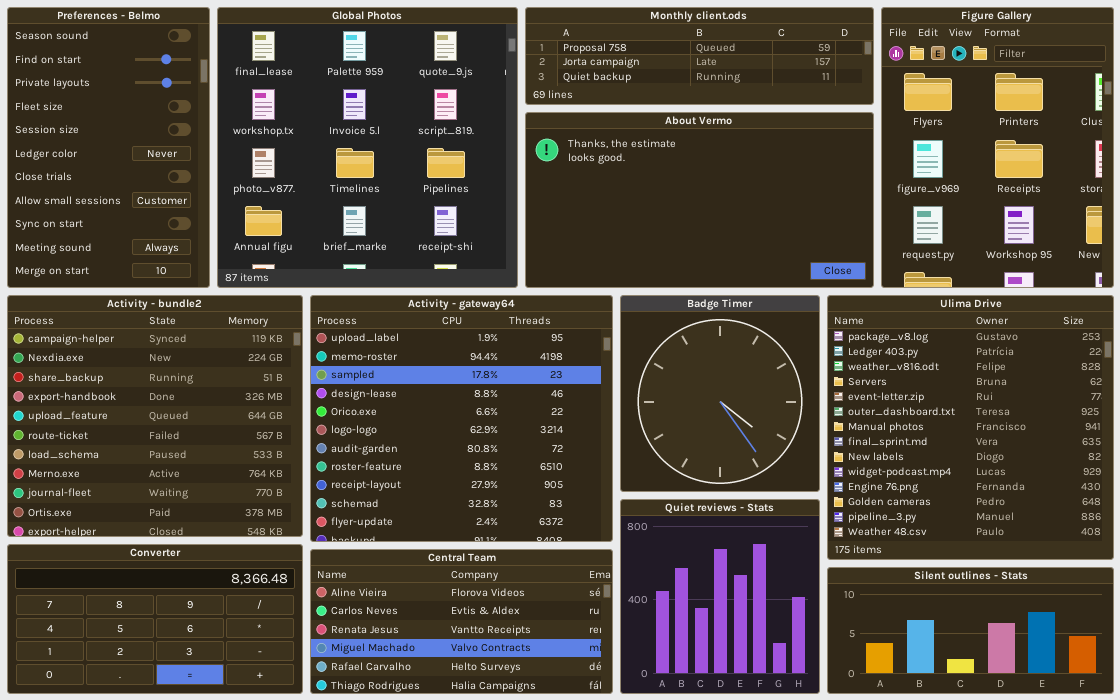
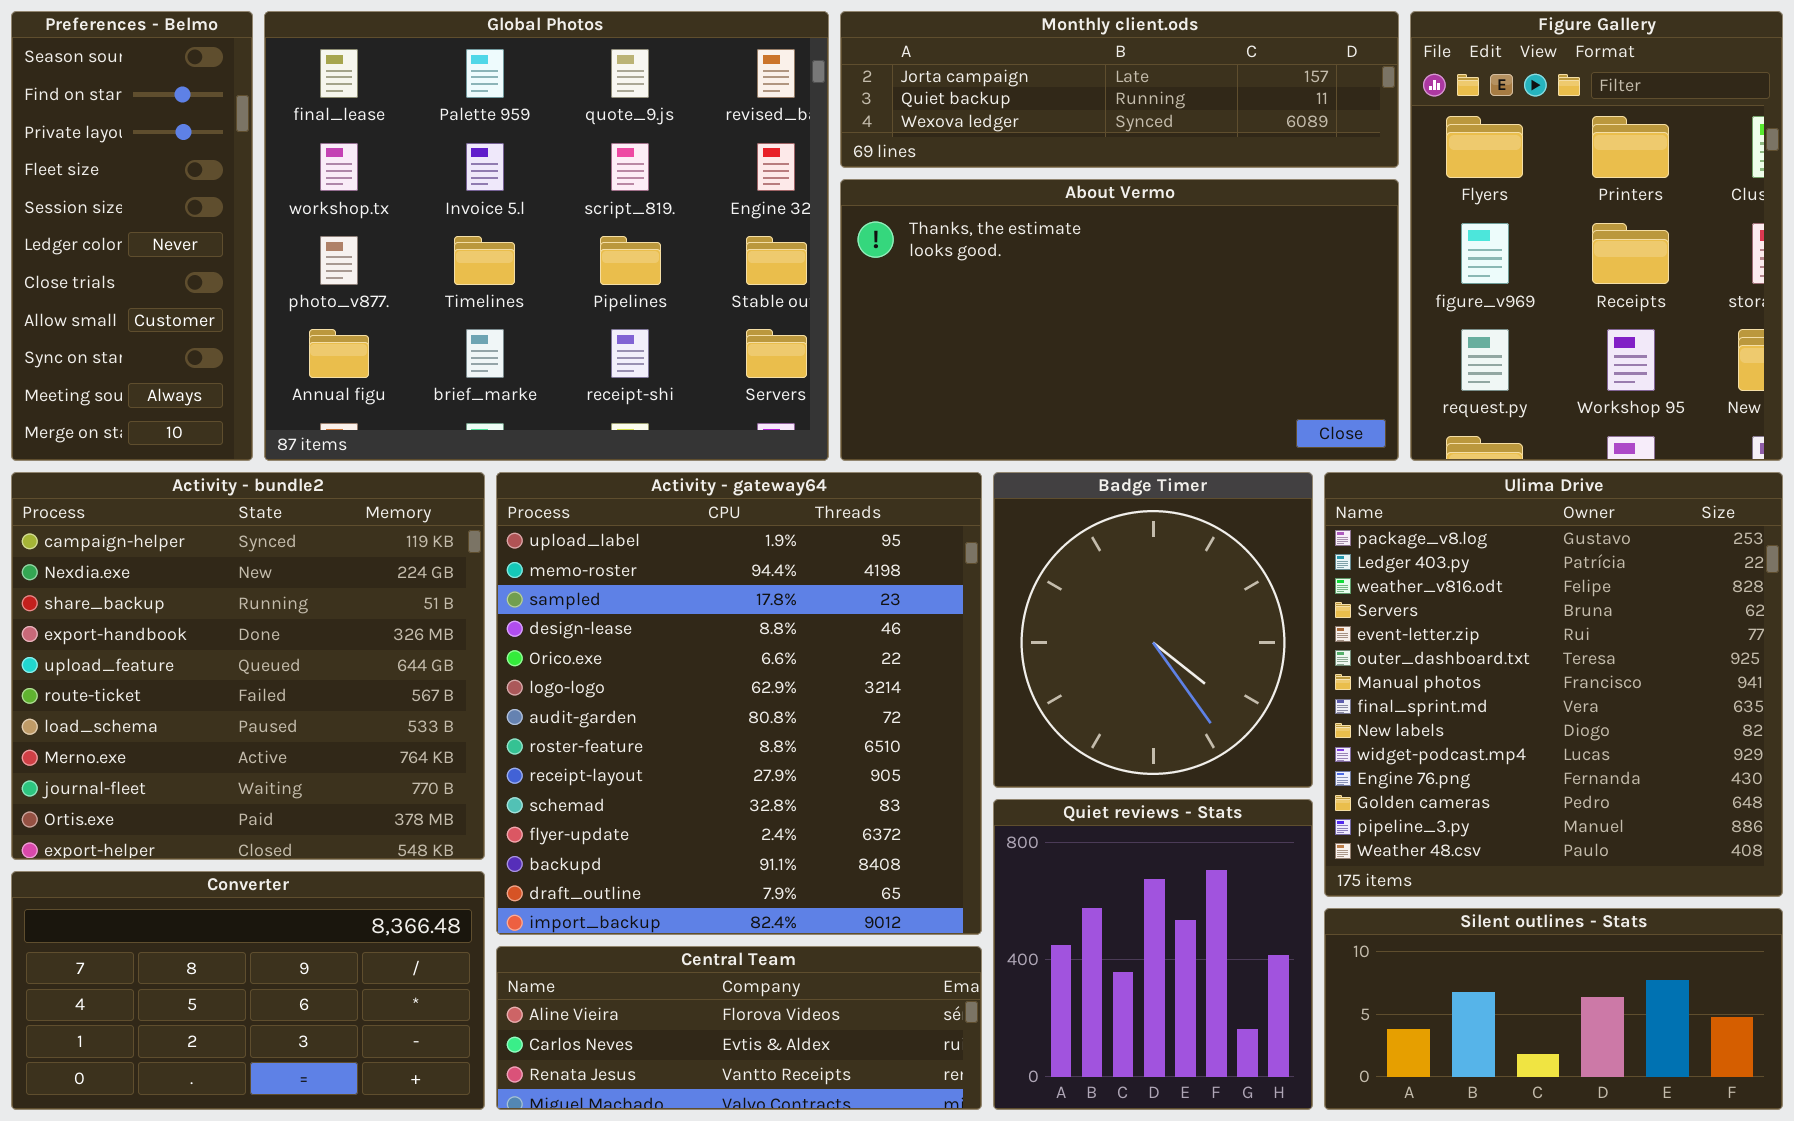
Preferences - Belmo: [7,7,210,288] -> [11,11,253,461], resized
Global Photos: [217,7,518,288] -> [264,11,829,461], resized
Monthly client.ods: [525,7,874,105] -> [840,11,1399,168], scrolled down 1 row
Activity - gateway64: [310,295,613,542] -> [496,472,982,935], resized
Central Team: [310,549,613,694] -> [496,946,982,1110], resized

